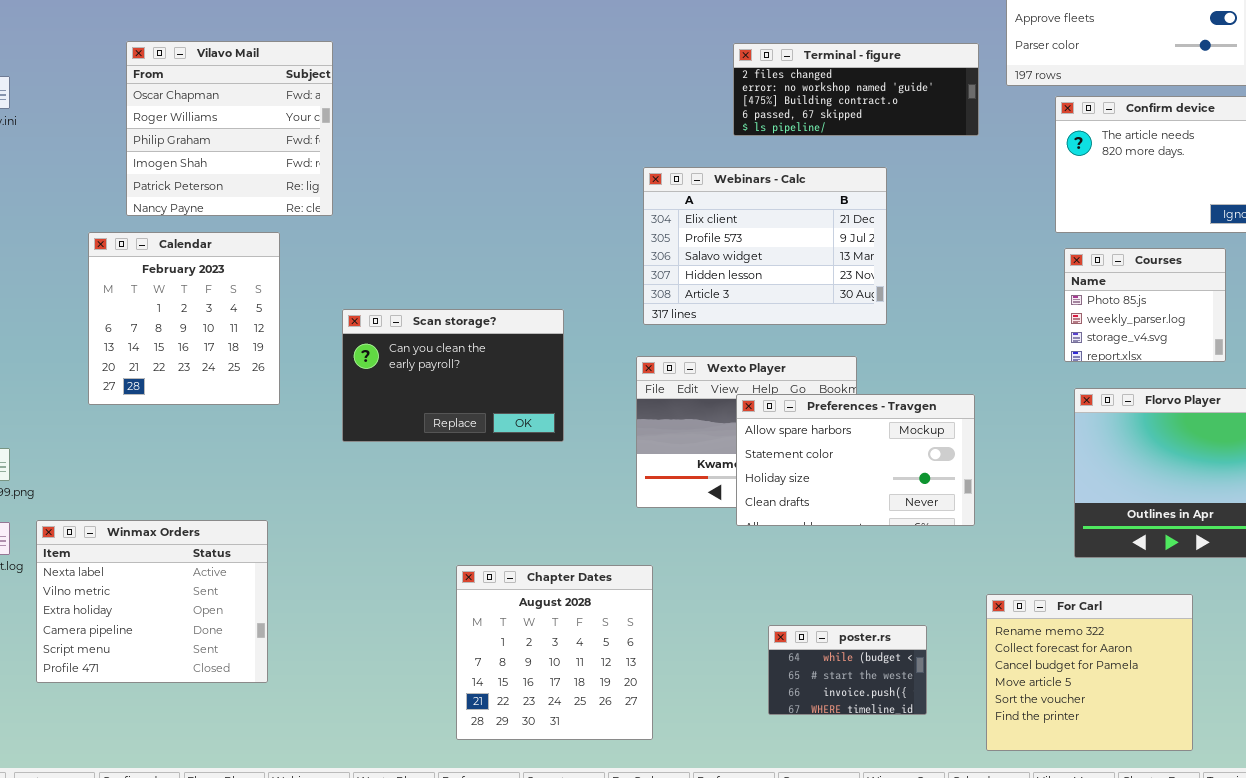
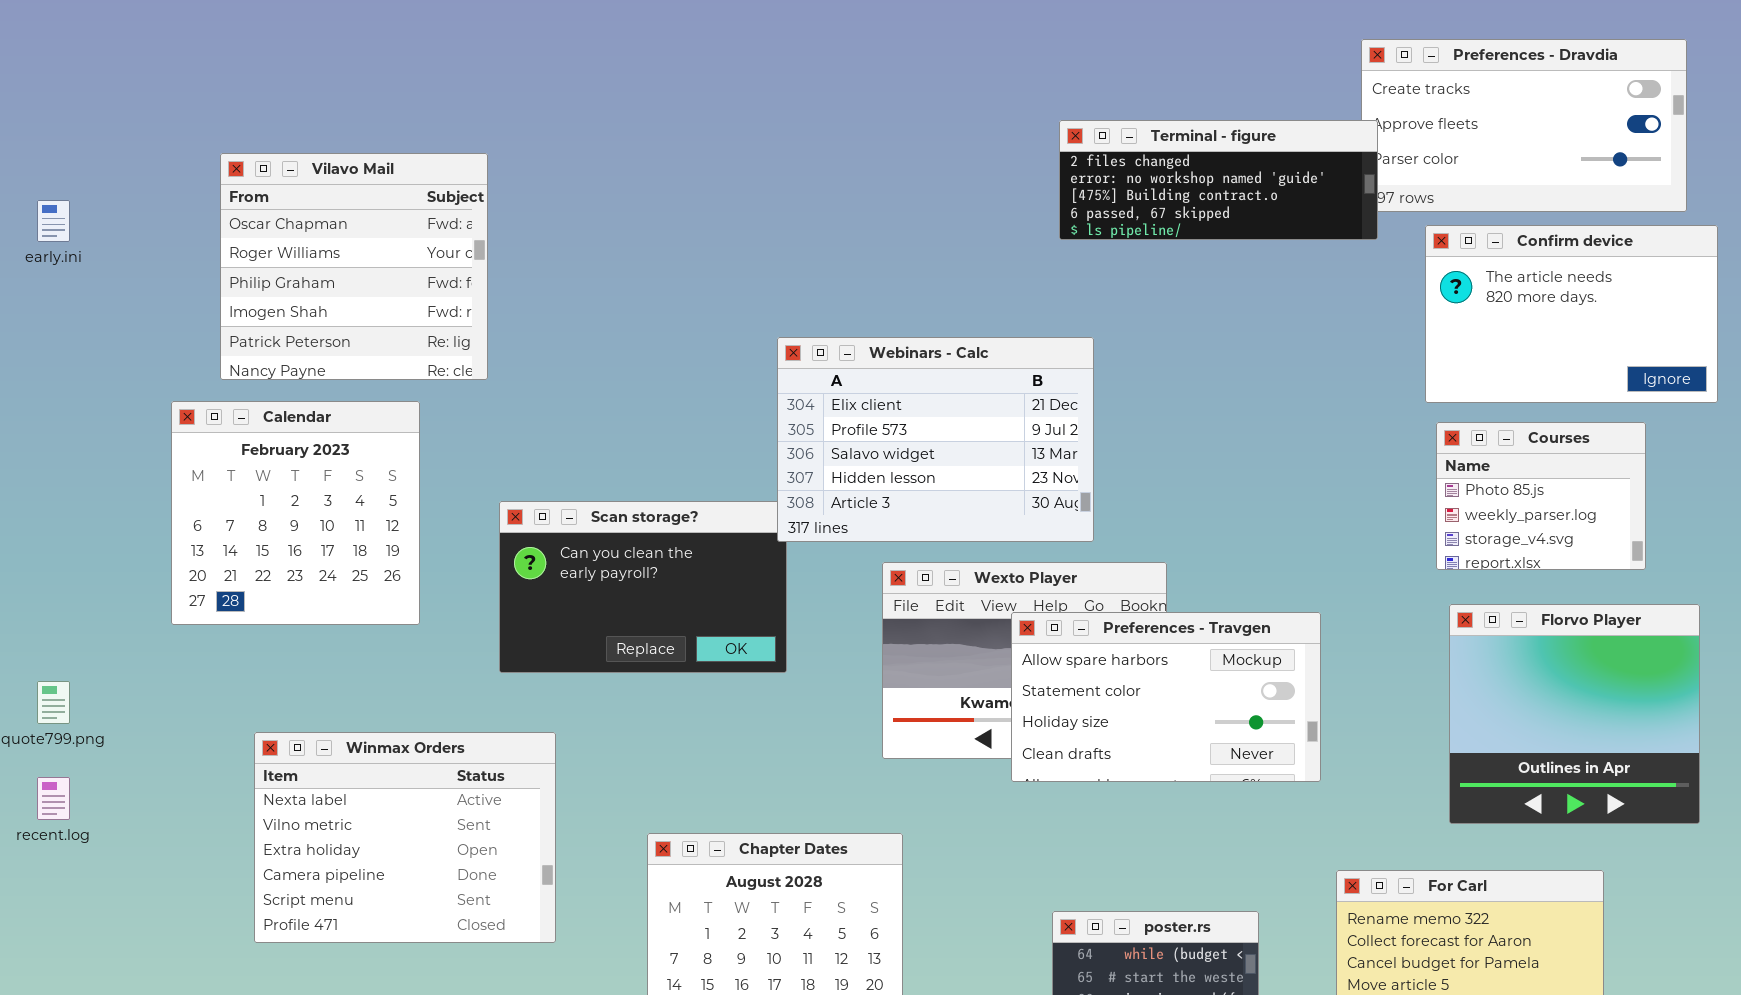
Terminal - figure: [733,43,979,136] -> [1059,120,1378,240], moved
Webinars - Calc: [643,167,887,325] -> [777,337,1094,542], moved
Winmax Orders: [36,520,268,683] -> [254,732,556,943], moved

